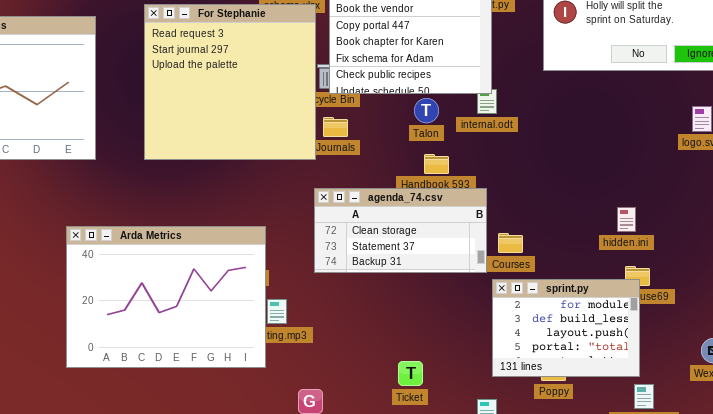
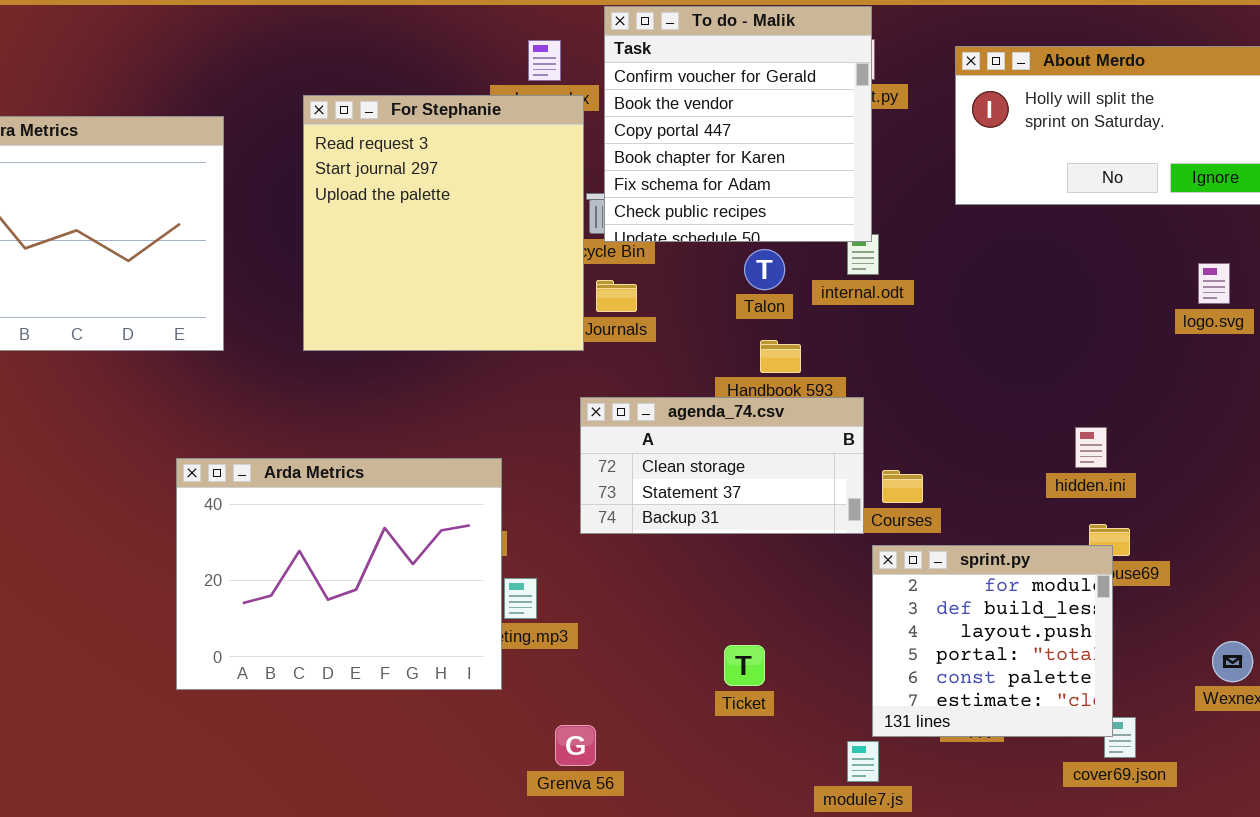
sprint.py: [492,279,640,377] -> [872,545,1113,737], resized
Ticket: [398,361,423,386] -> [724,645,765,686], moved

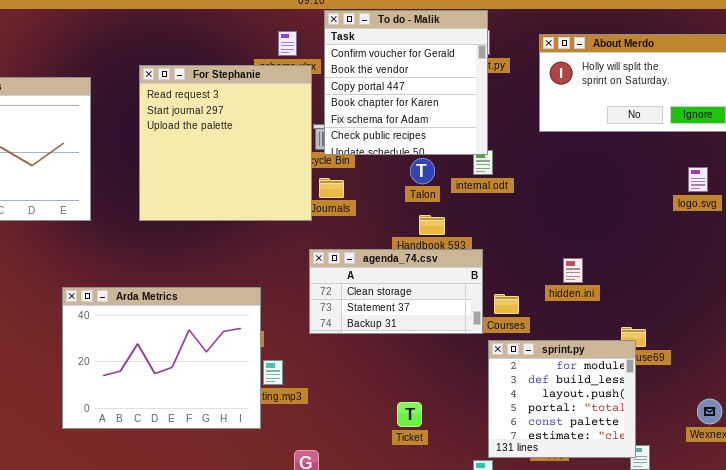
hidden.ini: [1075,427,1107,468] -> [563,258,583,283], moved

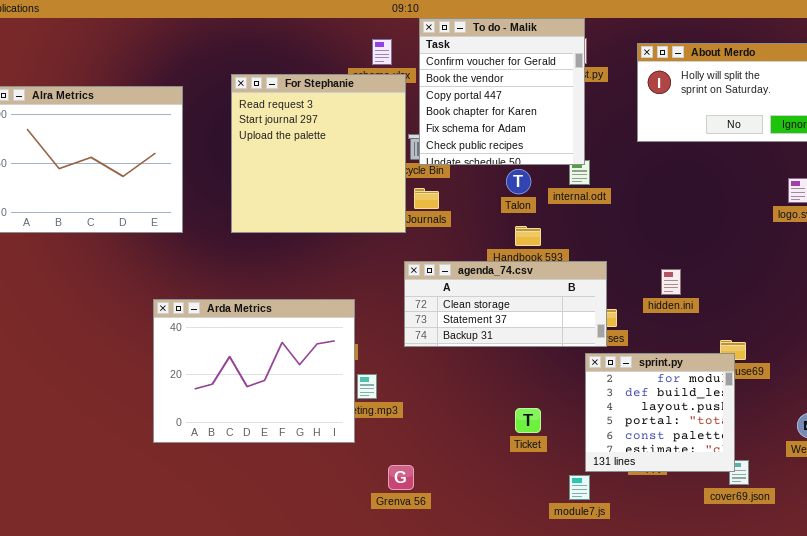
agenda_74.csv: [309,249,483,334] -> [404,261,607,347], resized
Ticket: [397,402,422,427] -> [515,408,541,433], moved

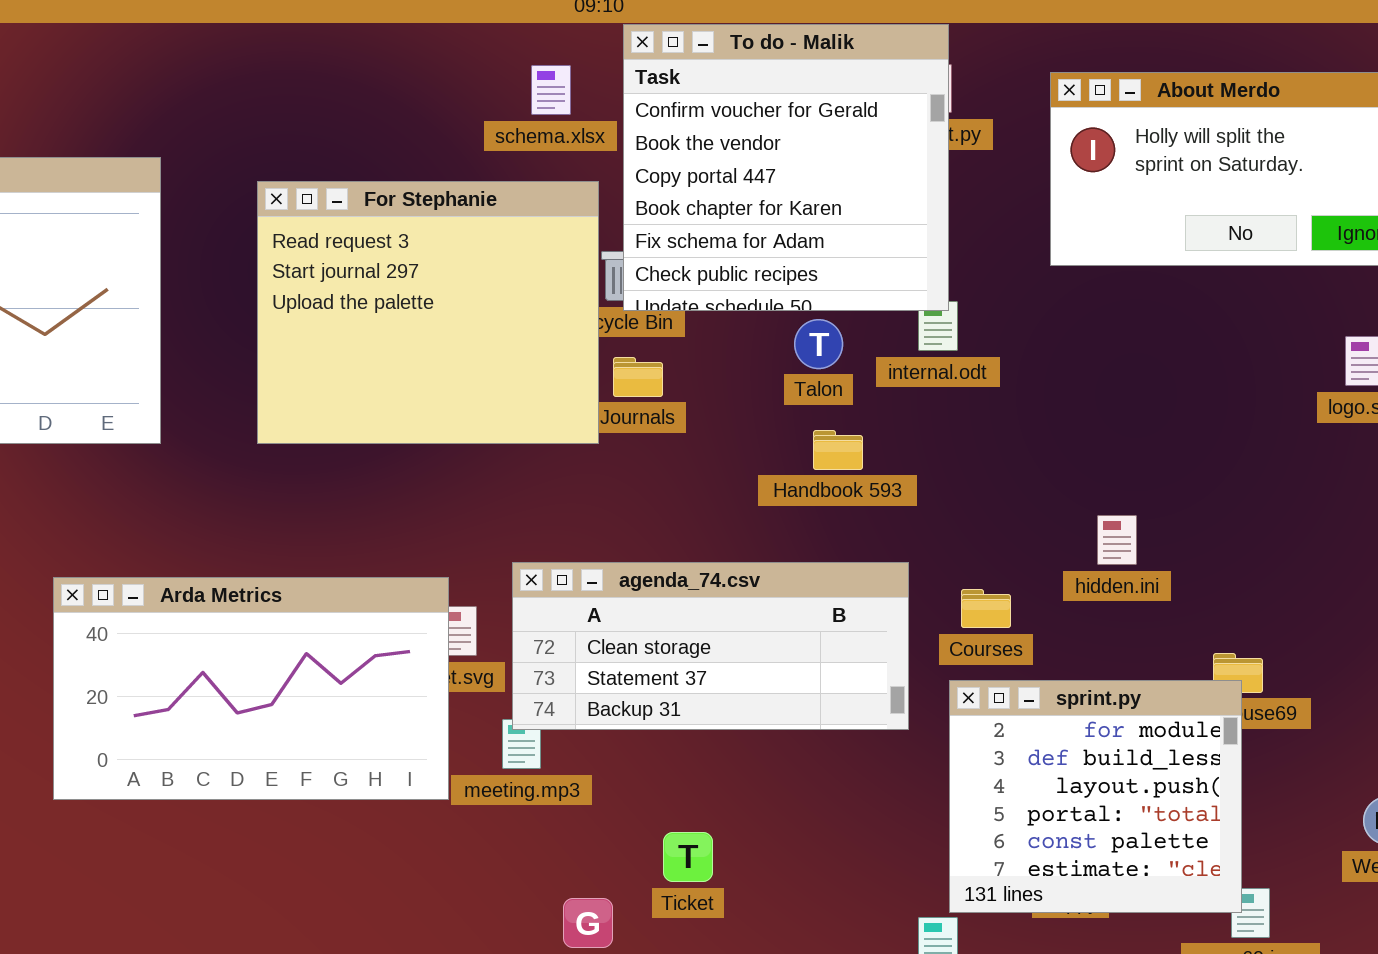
For Stephanie: [231,74,406,233] -> [257,181,599,444], resized
agenda_74.csv: [404,261,607,347] -> [512,562,909,730], moved
Arda Metrics: [153,299,355,443] -> [53,577,449,800], moved, resized
Ticket: [515,408,541,433] -> [663,832,713,882], moved

